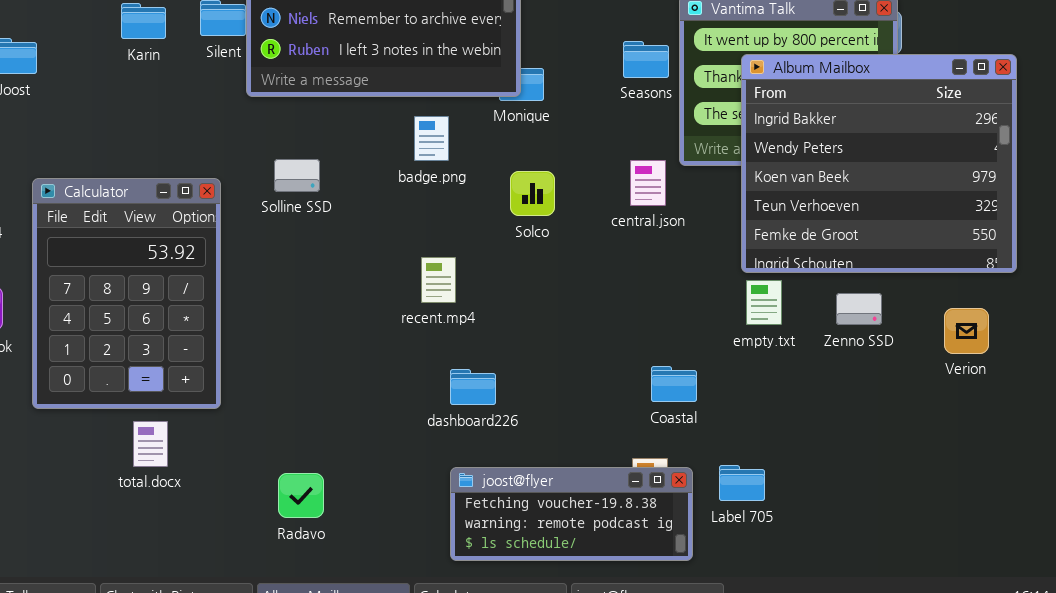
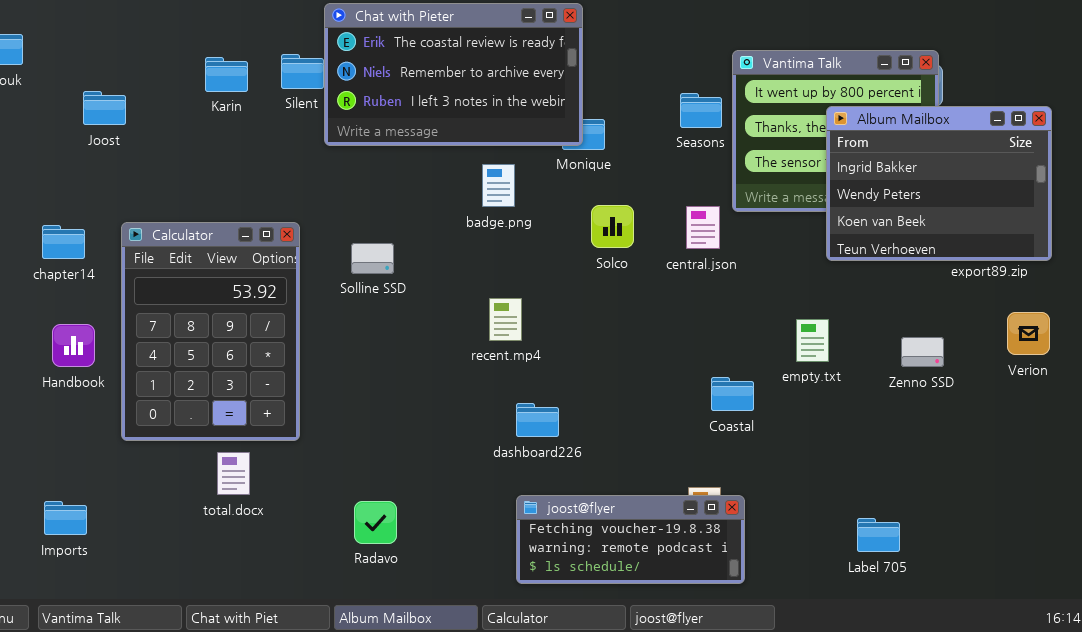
Album Mailbox: [741,54,1017,273] -> [826,106,1052,261], resized
Solline SSD: [274,159,320,192] -> [351,243,394,274], moved
Solco: [510,171,555,216] -> [591,205,634,248], moved
Zenno SSD: [836,293,882,325] -> [901,337,944,367], moved
Verion: [944,308,989,354] -> [1007,312,1050,355], moved
Coastal: [651,366,697,402] -> [711,377,754,411], moved
Label 705: [719,465,765,501] -> [857,518,900,552], moved

